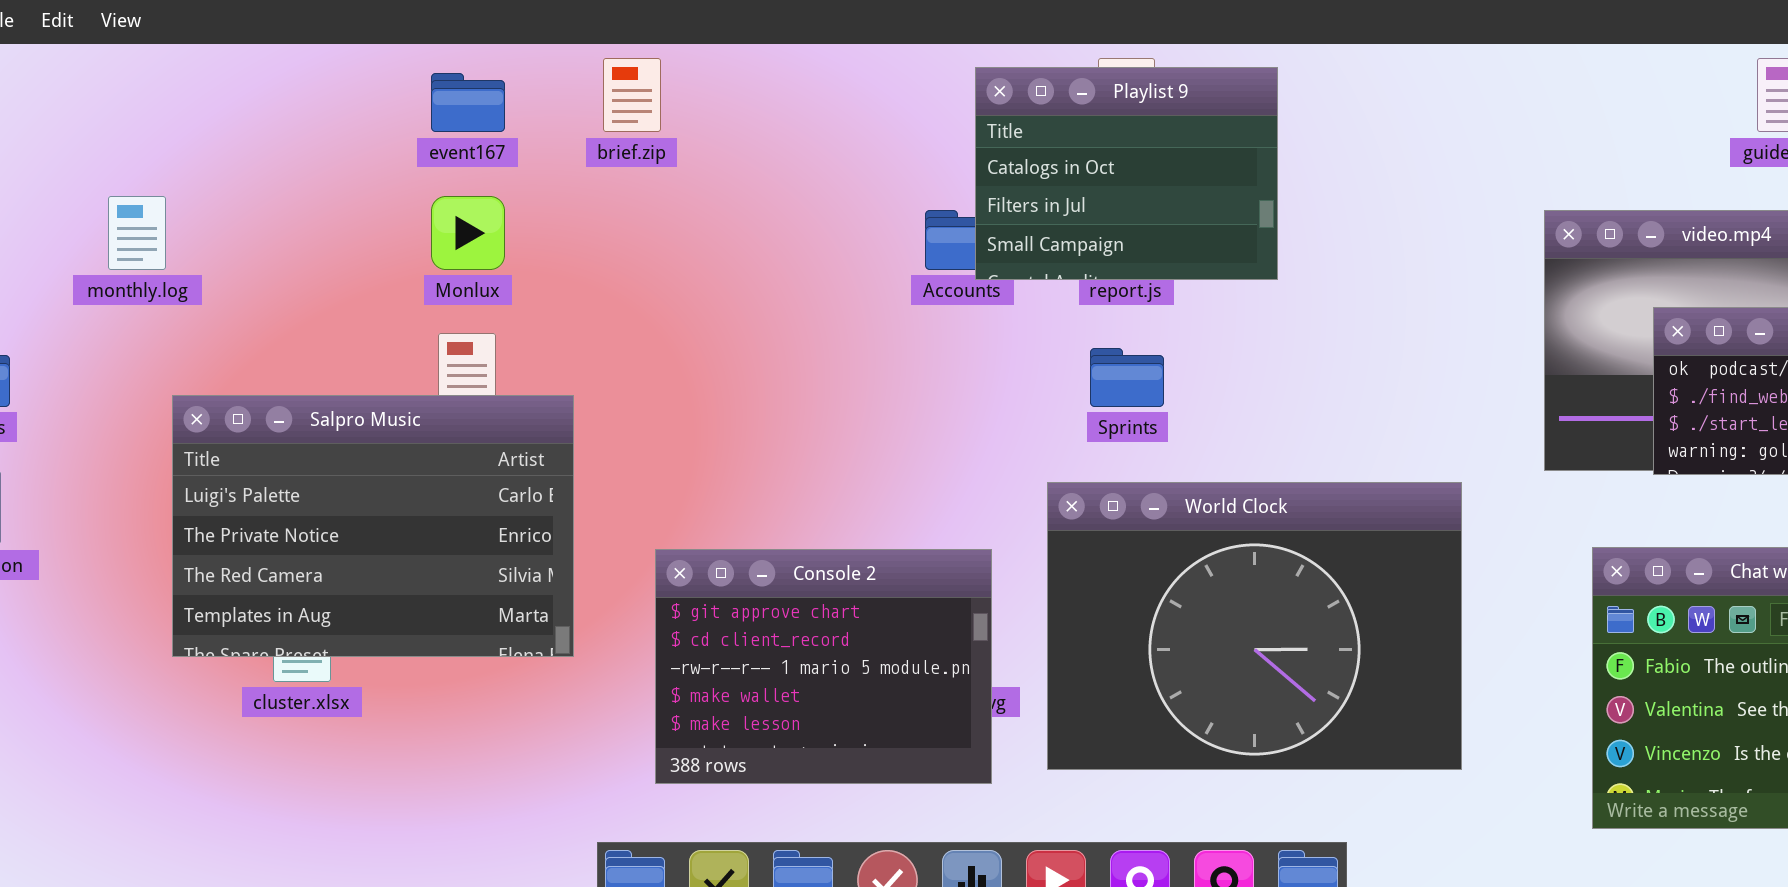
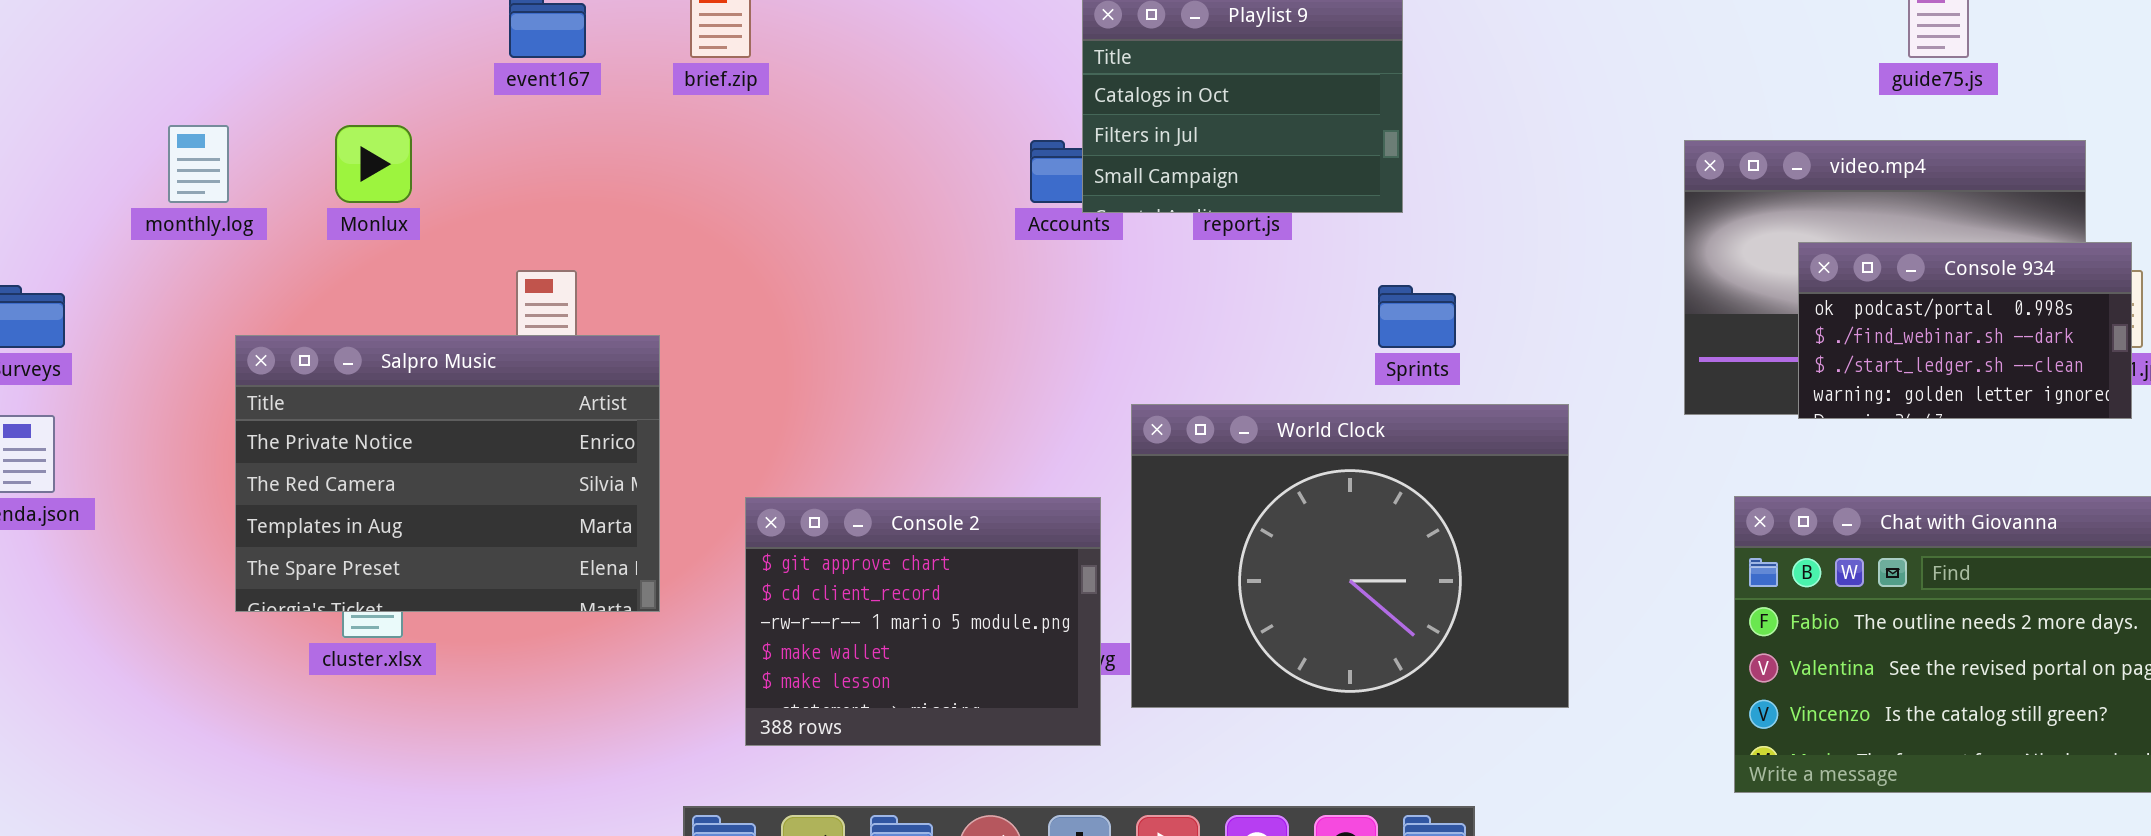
Monlux: [431,196,505,270] -> [335,125,412,203], moved
Sprints: [1090,348,1164,407] -> [1378,285,1456,348], moved
Salpro Music: [172,395,574,657] -> [235,335,660,612], scrolled down 1 row
World Clock: [1047,482,1462,770] -> [1131,404,1569,708], moved

